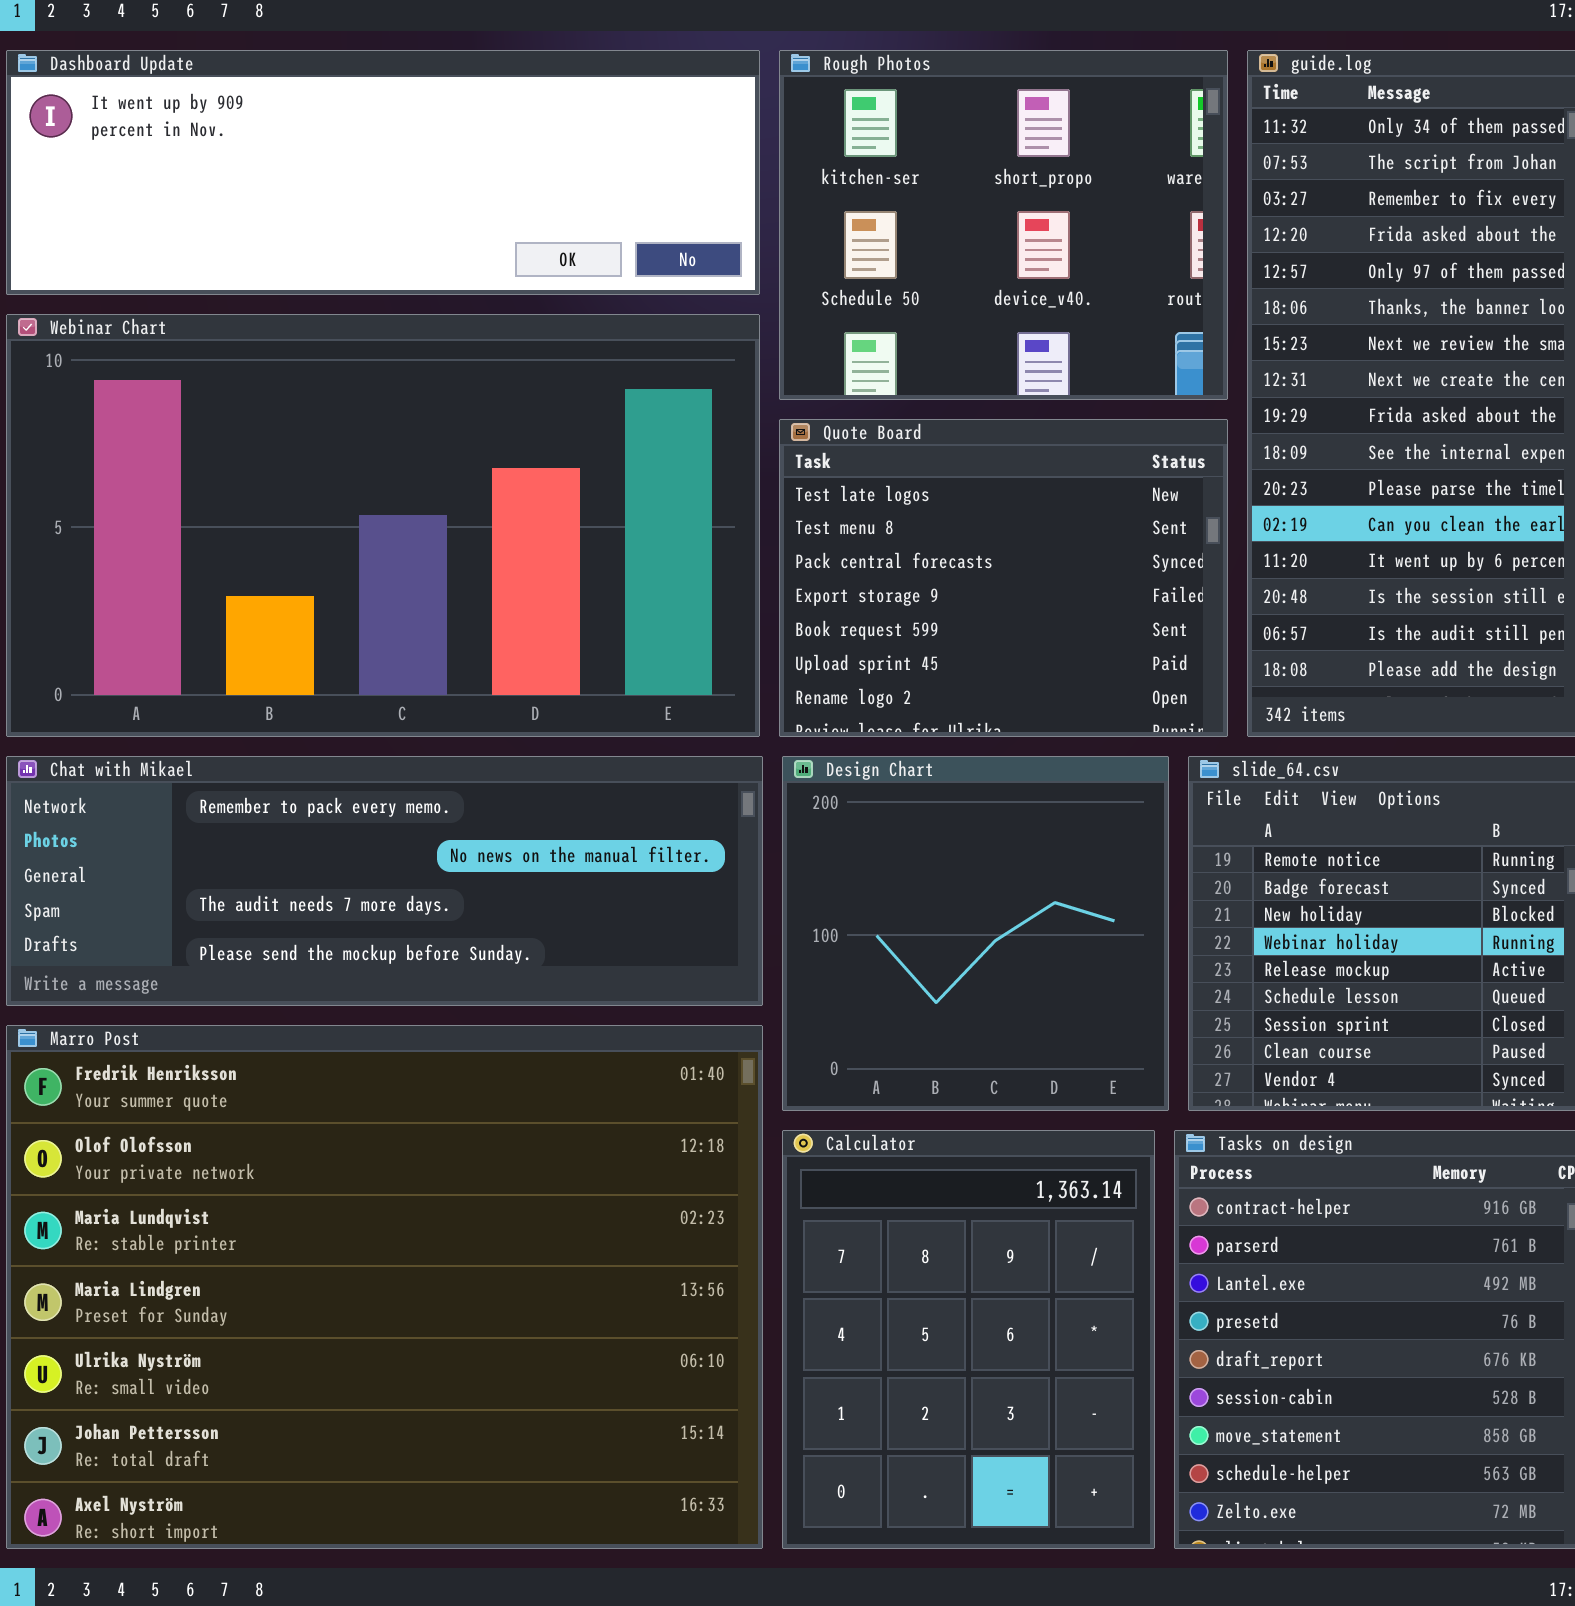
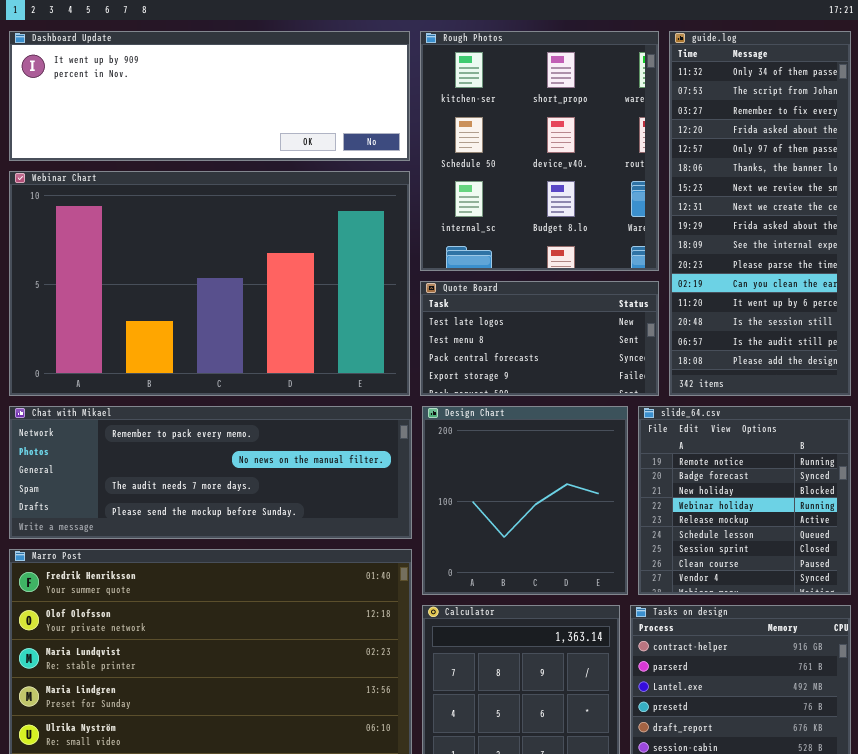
Rough Photos: [779,50,1228,400] -> [420,31,659,271], resized
Quote Board: [779,419,1228,737] -> [420,281,659,396], resized

